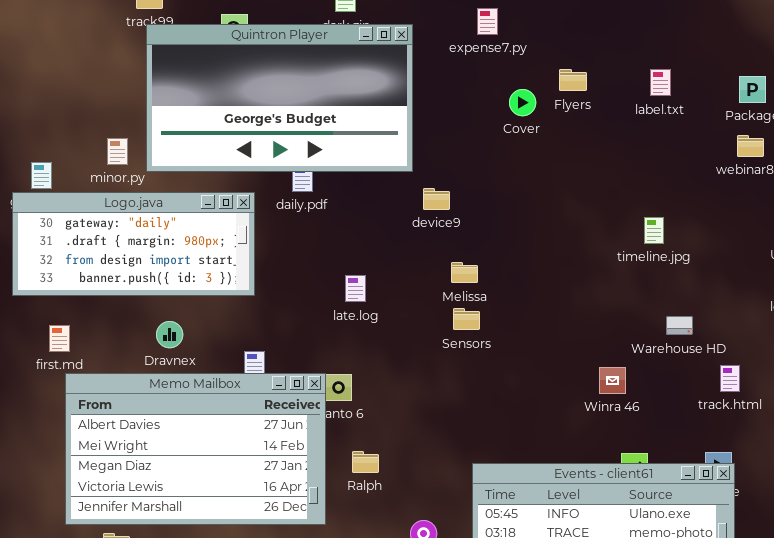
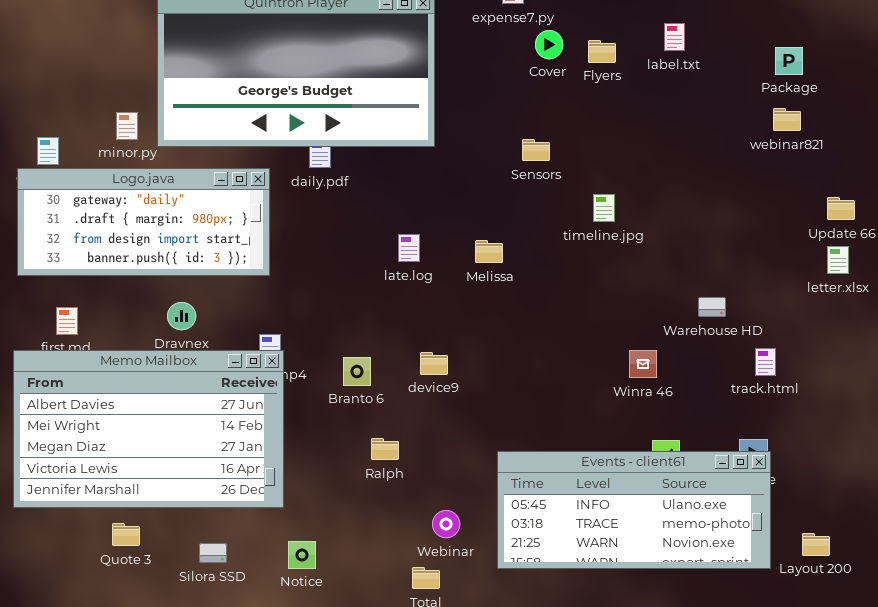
label.txt: [650,69,671,96] -> [664,23,685,51], moved
Cover: [509,89,536,116] -> [535,30,563,59], moved
device9: [423,188,450,210] -> [420,352,448,375], moved
timeline.jpg: [644,217,664,244] -> [593,194,615,222], moved
late.log: [345,275,366,302] -> [398,234,420,262], moved
Sensors: [453,308,480,330] -> [522,139,550,161], moved
Memo Mailbox: [65,373,326,525] -> [13,350,284,508], moved

